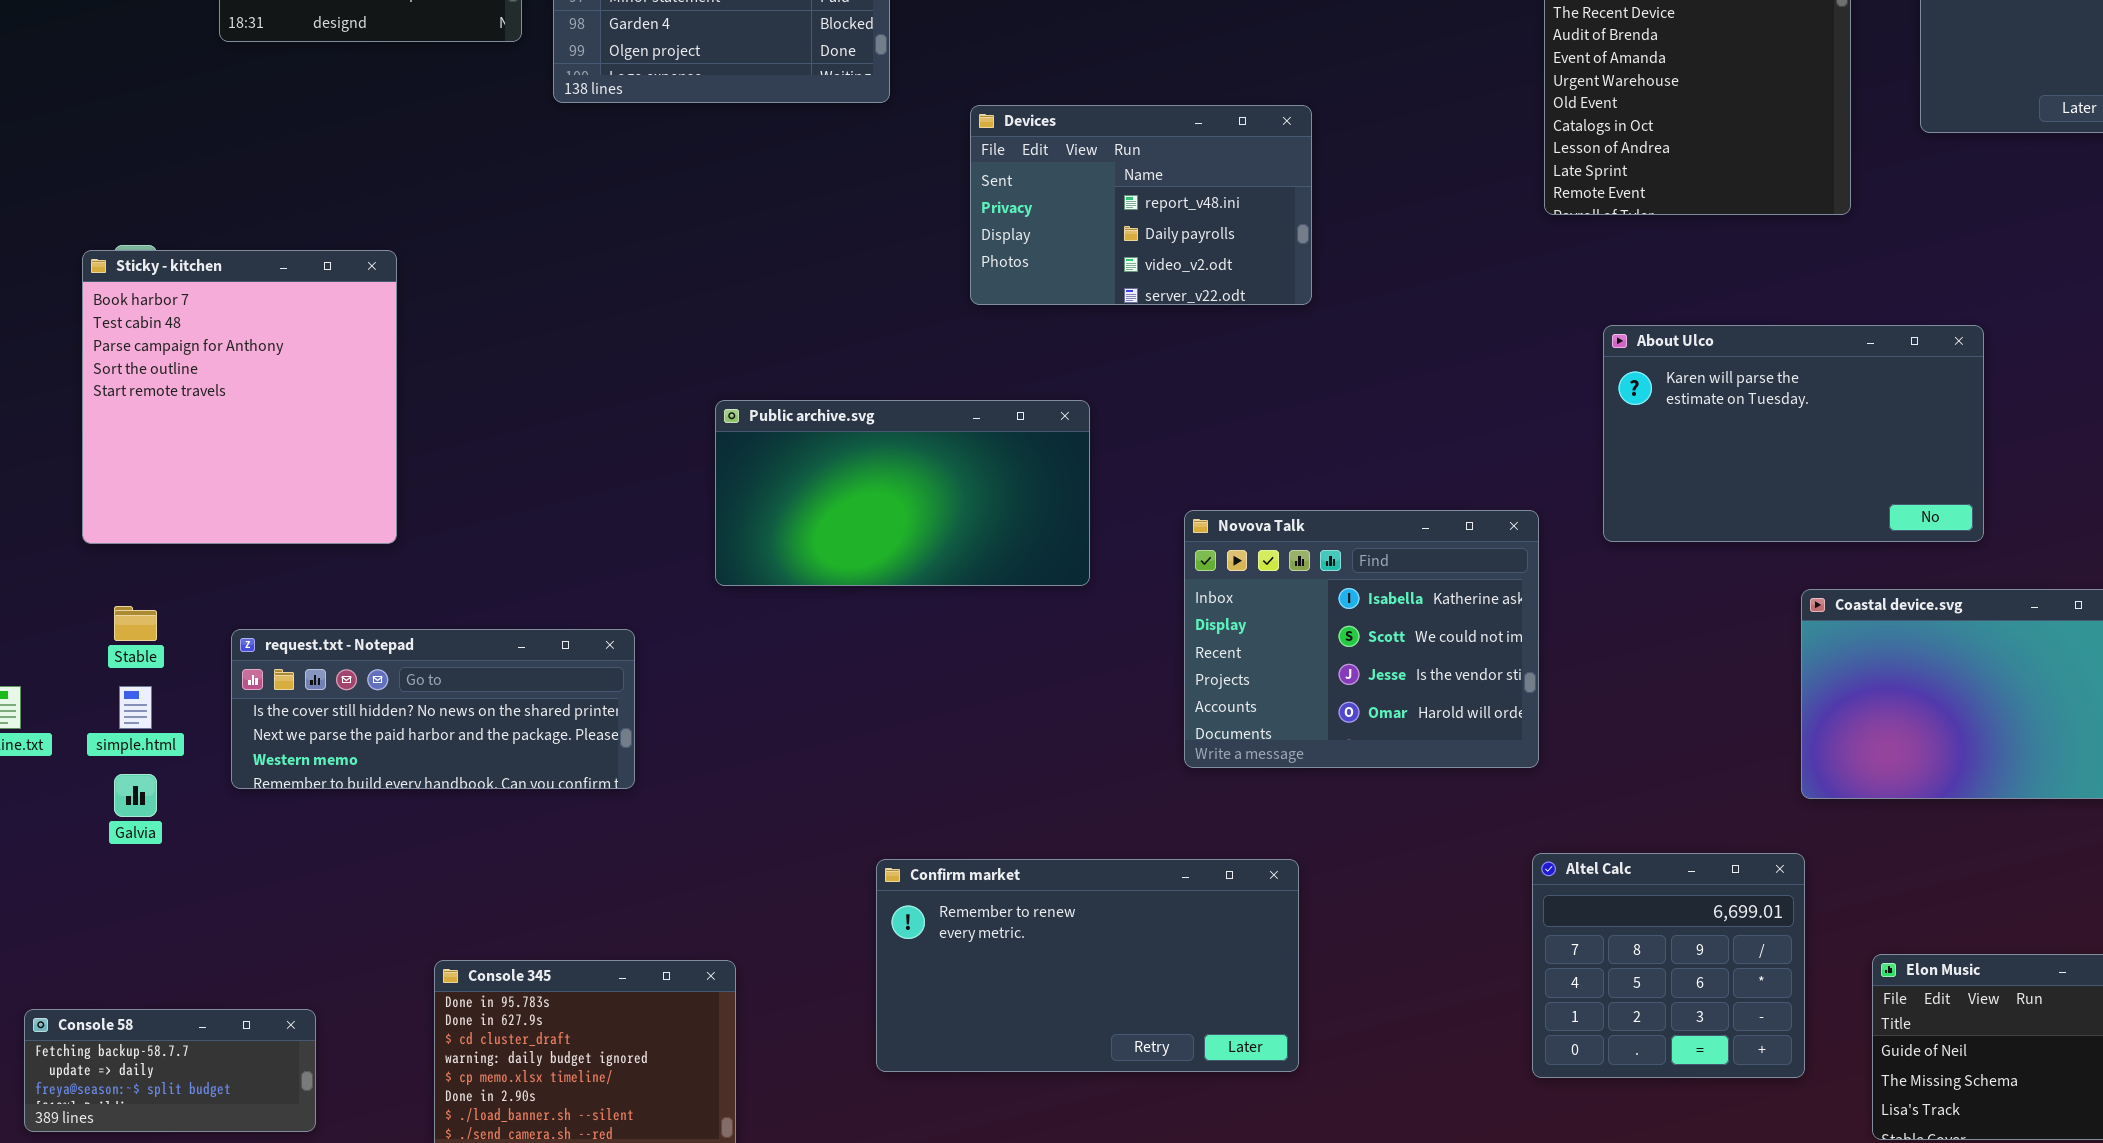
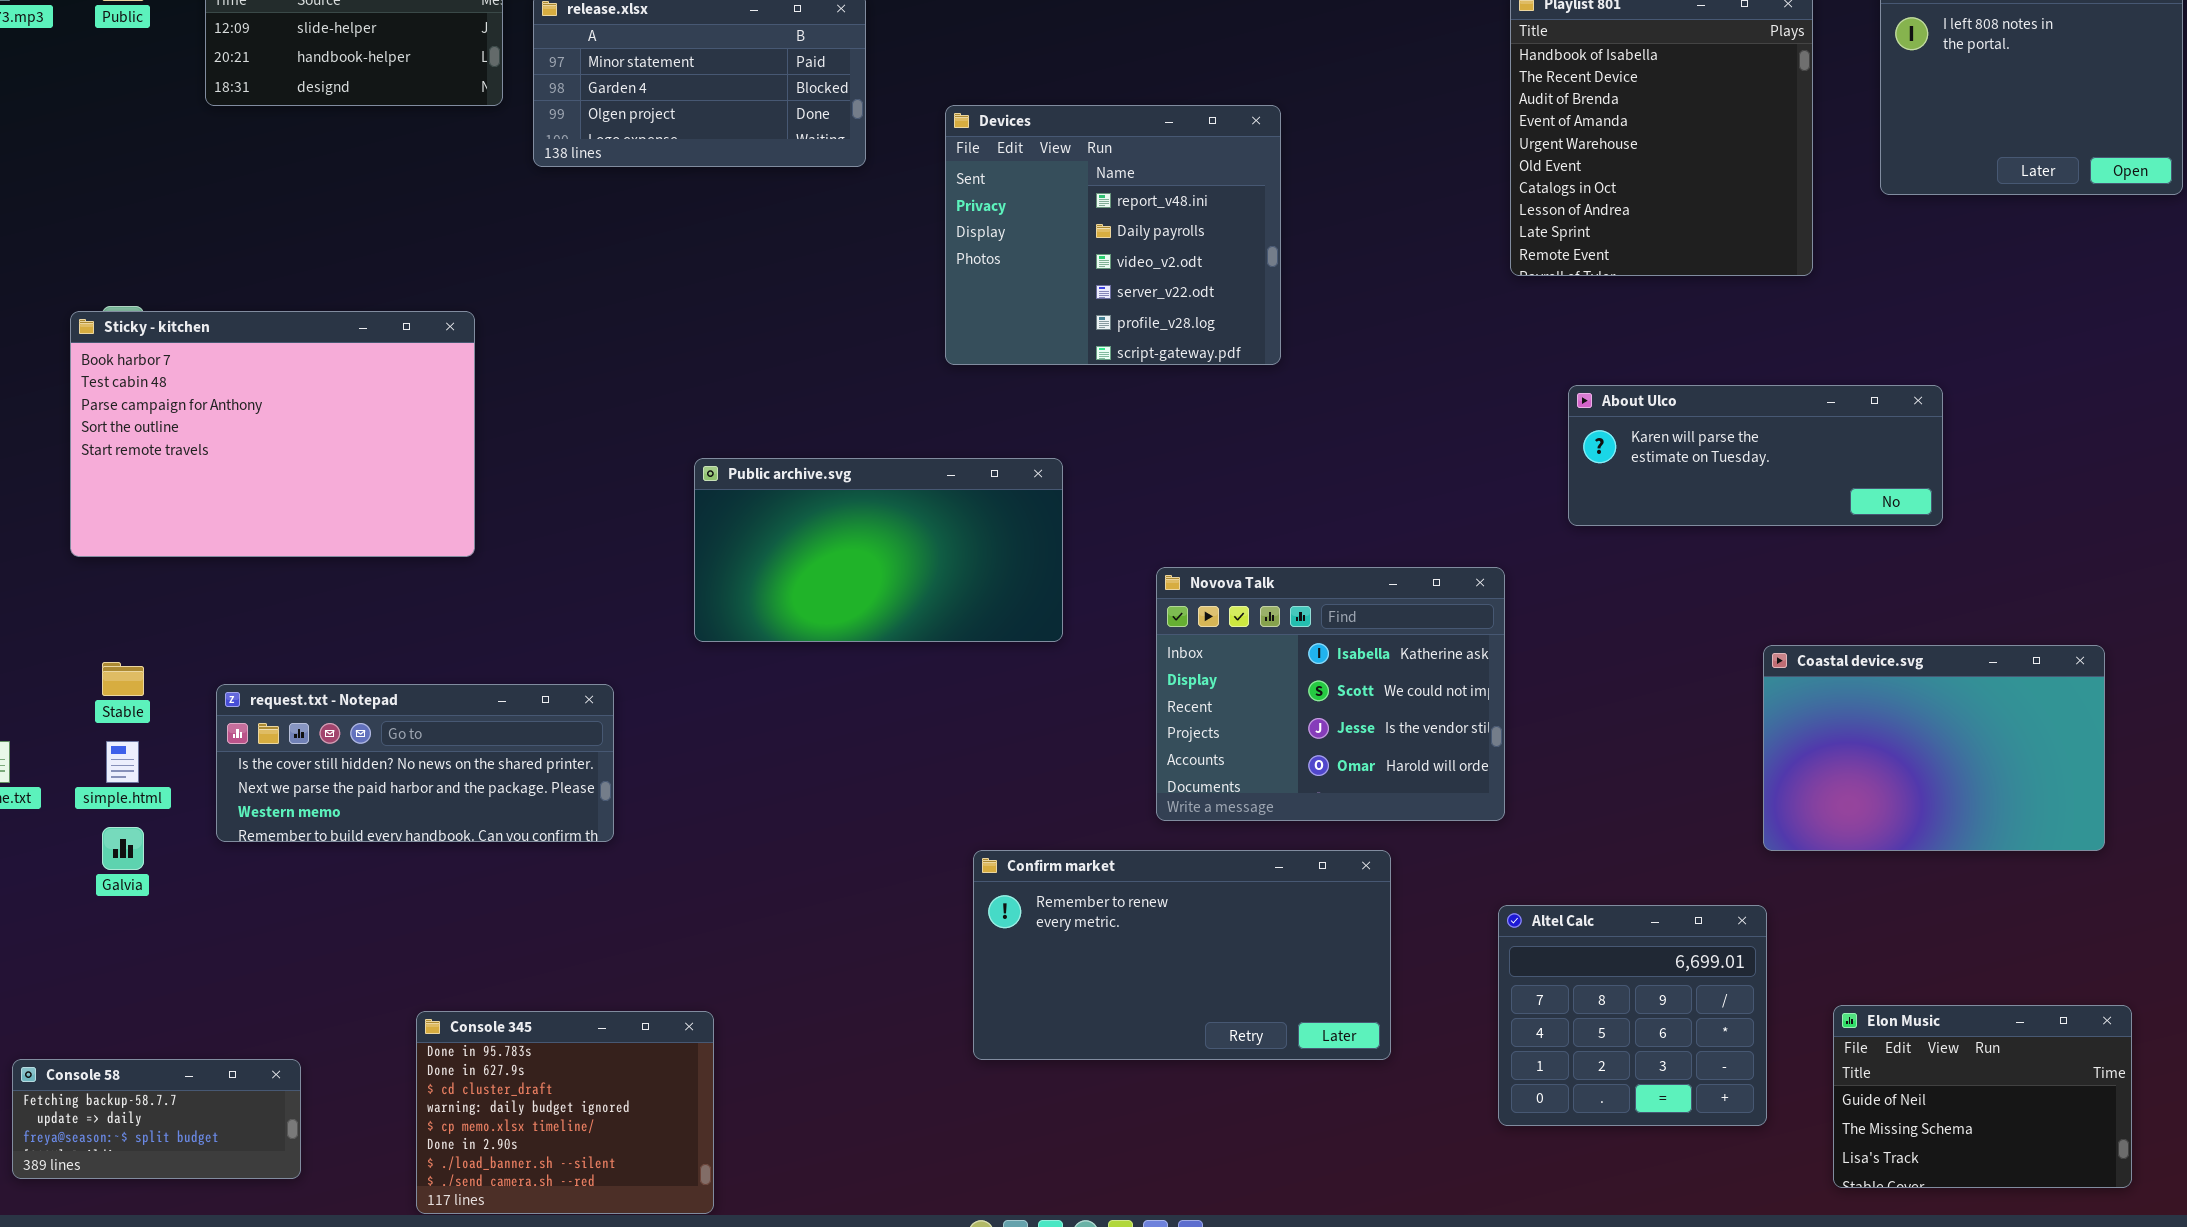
Devices: [970,105,1312,305] -> [945,105,1281,365], resized
Sticky - kitchen: [82,250,397,544] -> [70,311,475,557], resized
About Ulco: [1603,325,1984,542] -> [1568,385,1943,526], resized
Confirm market: [876,859,1299,1072] -> [973,850,1391,1060], moved

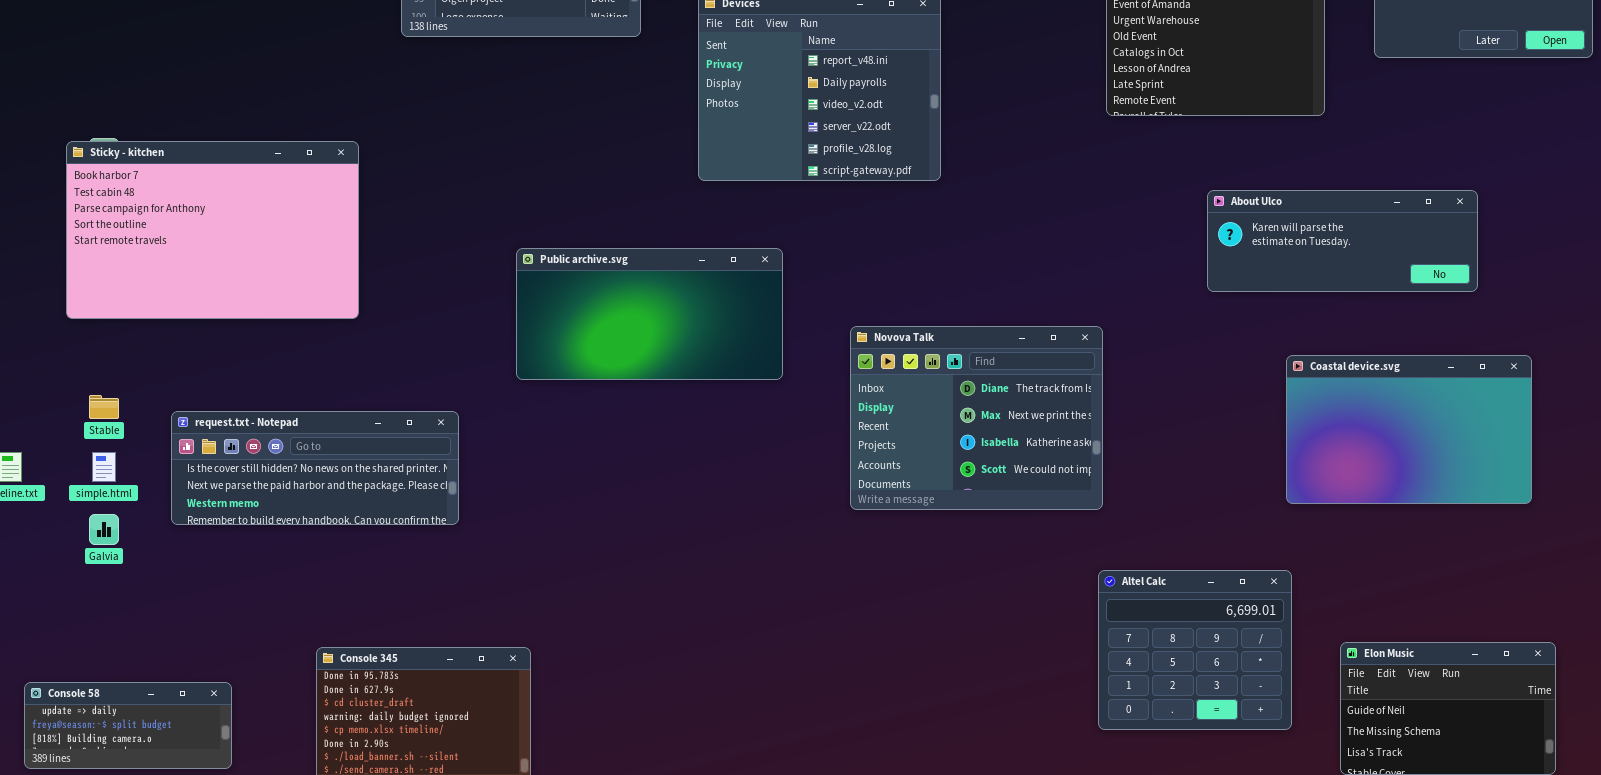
About Ulco: [1568,385,1943,526] -> [1207,190,1478,292], moved
Novova Talk: [1156,567,1505,821] -> [850,326,1103,510], scrolled up 2 rows
Coastal device.svg: [1763,645,2105,851] -> [1286,355,1532,504], moved
Confirm market: [973,850,1391,1060] -> none, closed
Console 58: [12,1059,301,1179] -> [24,682,232,769], scrolled down 1 row

